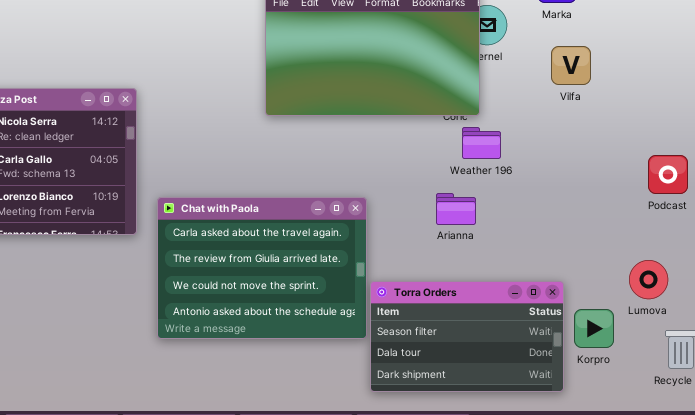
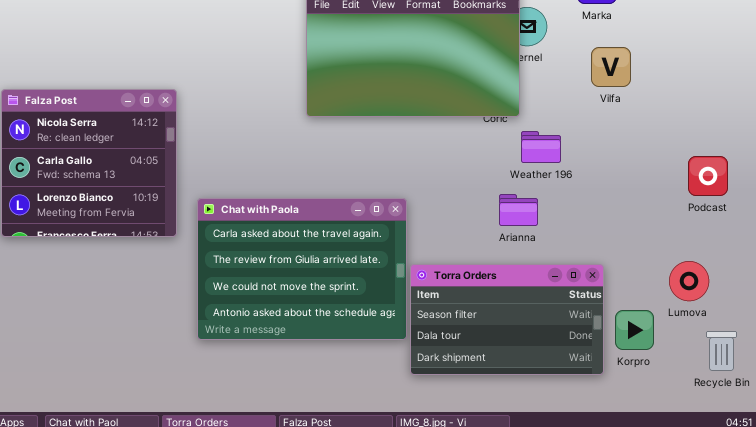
Weather 196: [462,127,501,159] -> [521,131,561,163], moved
Arianna: [436,193,476,225] -> [499,194,538,226], moved
Torra Orders: [370,281,564,392] -> [410,264,604,375], moved

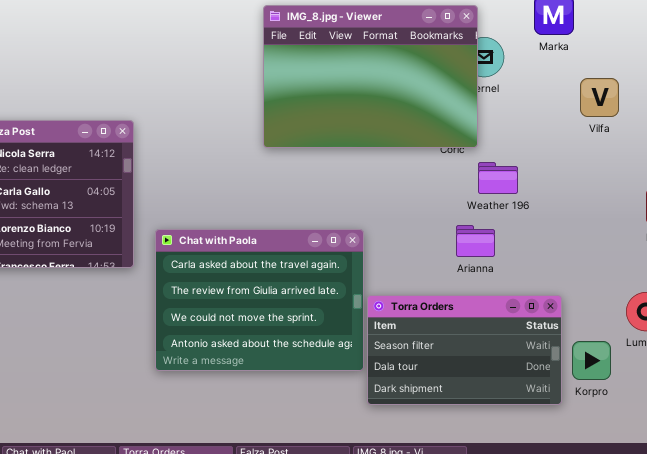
Vilfa: [591,47,631,87] -> [580,78,619,117], moved

